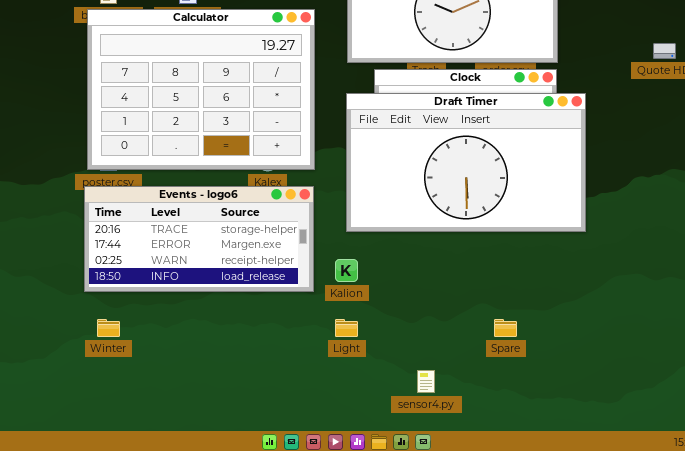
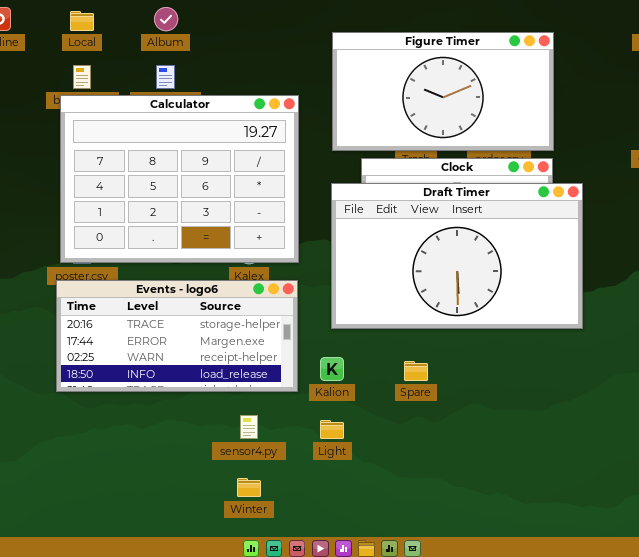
Winter: [97,319,120,337] -> [237,478,261,497], moved
Spare: [494,319,517,337] -> [404,361,428,381], moved
sensor4.py: [417,370,435,393] -> [240,415,258,439], moved

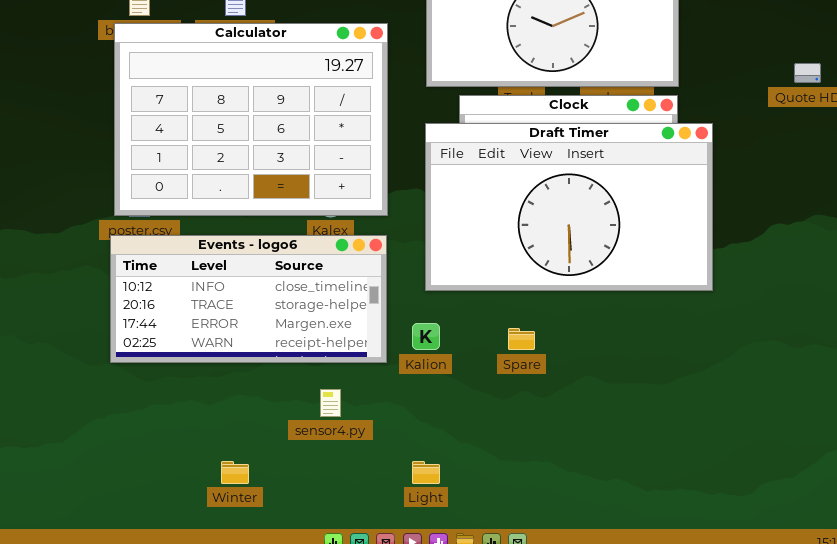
Events - logo6: [56,280,298,392] -> [110,235,387,363], scrolled up 1 row
Light: [320,420,344,439] -> [412,461,440,484], moved
Winter: [237,478,261,497] -> [221,461,249,484], moved

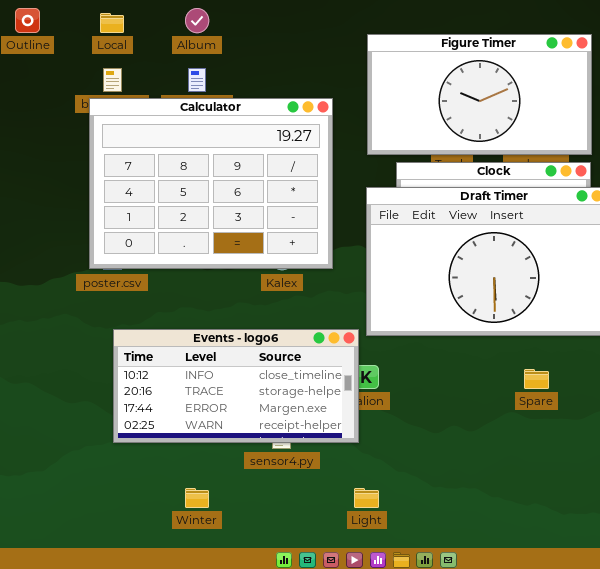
Events - logo6: [110,235,387,363] -> [113,329,359,443], moved
Spare: [508,328,535,350] -> [524,369,549,389], moved

